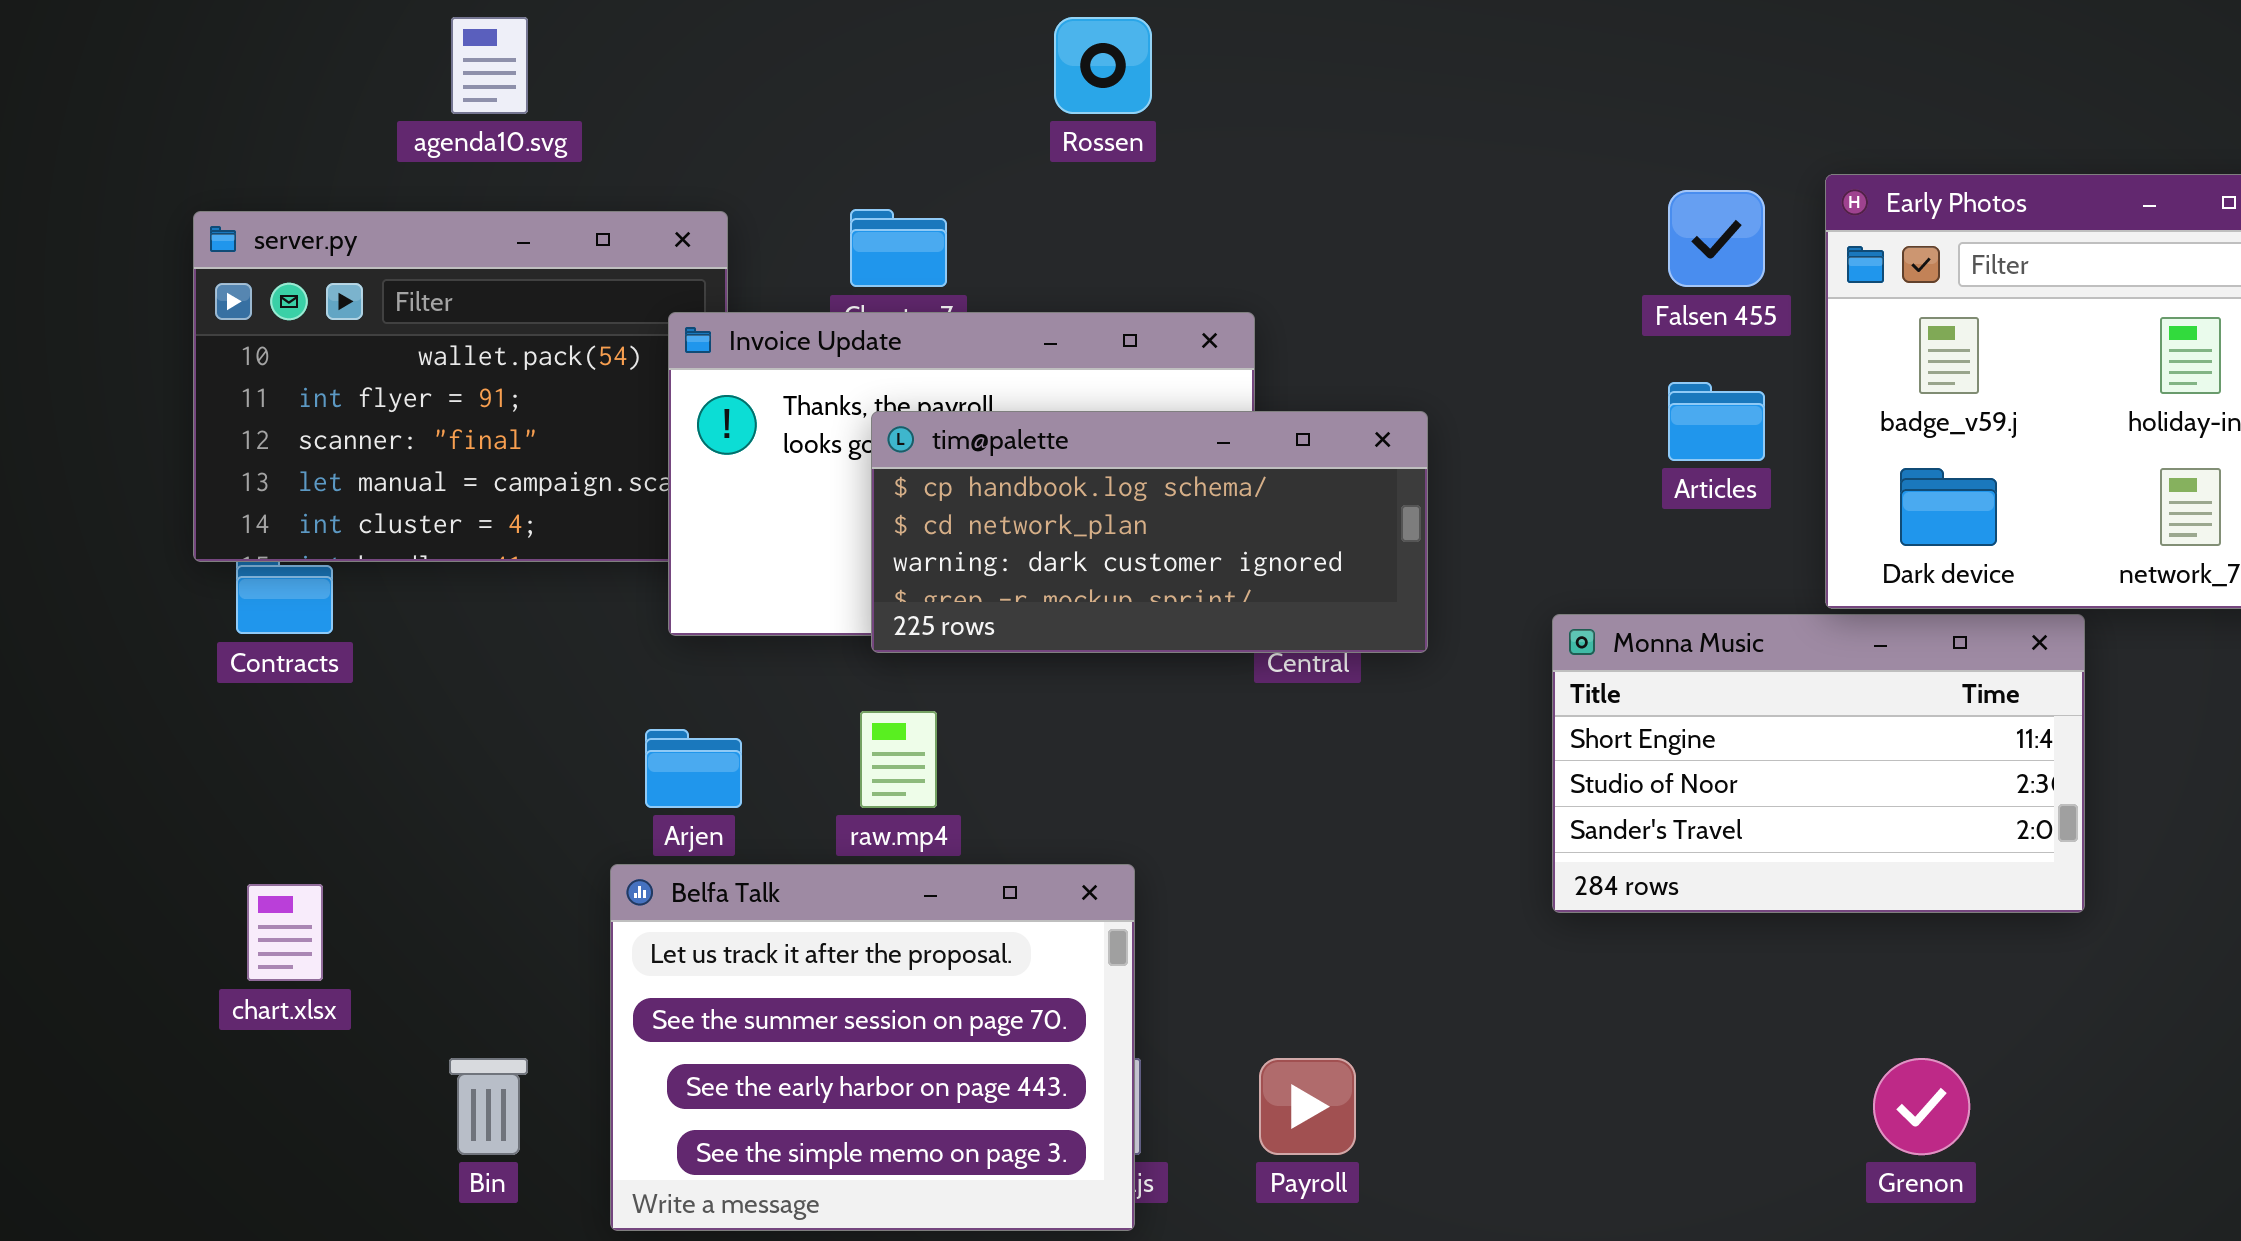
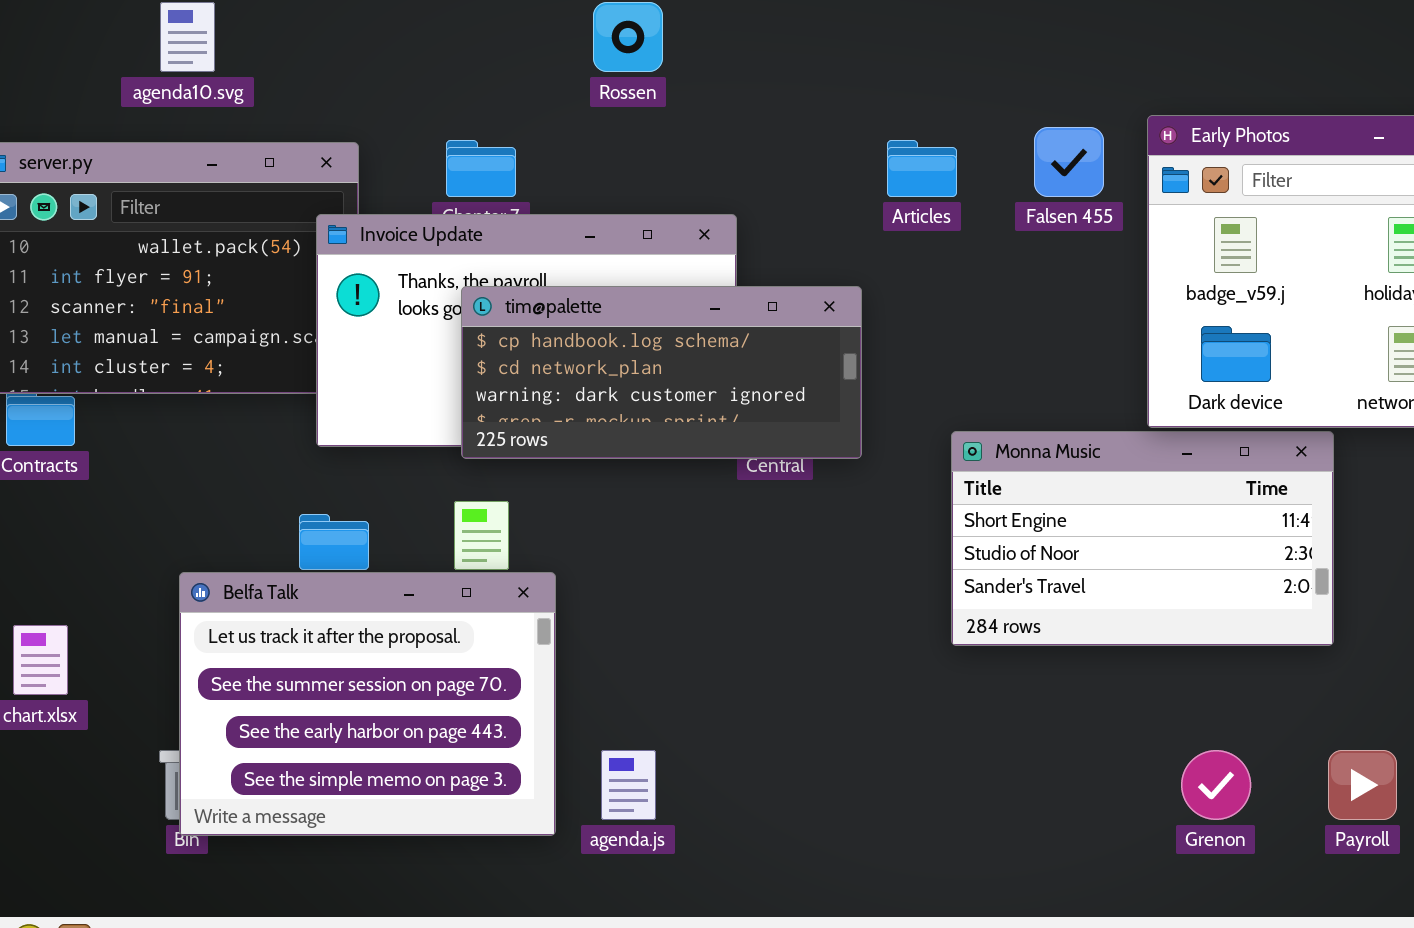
Articles: [1668,382,1765,461] -> [887,140,957,197], moved
Belfa Talk: [610,864,1135,1231] -> [179,572,556,836], moved
Payroll: [1259,1058,1356,1155] -> [1328,750,1397,820], moved

